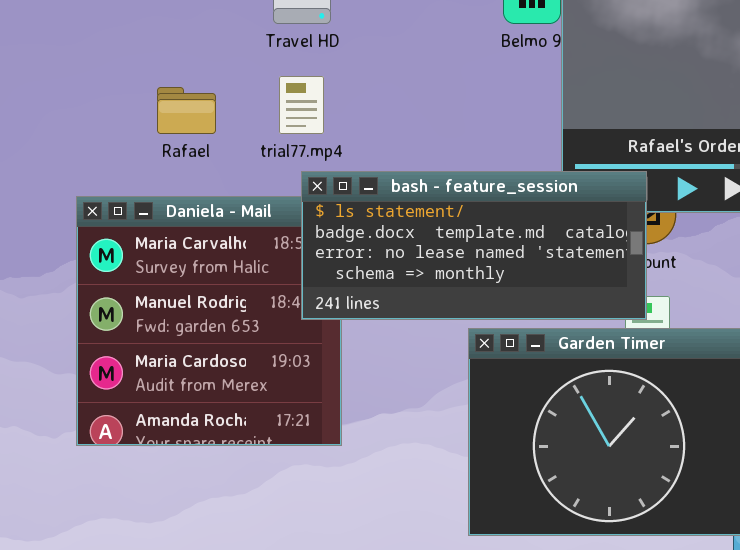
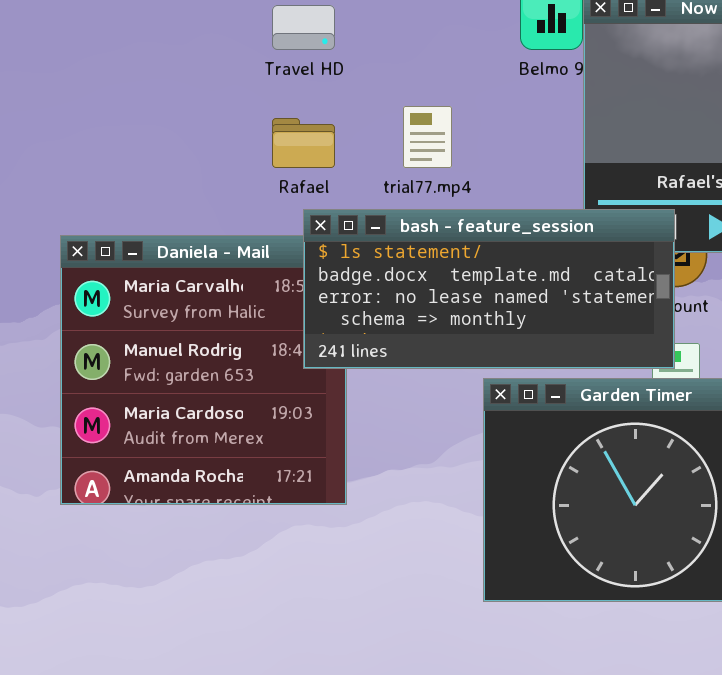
trial77.mp4: [279,76,324,134] -> [403,106,452,168], moved
Rafael: [157,87,216,134] -> [272,118,335,168], moved

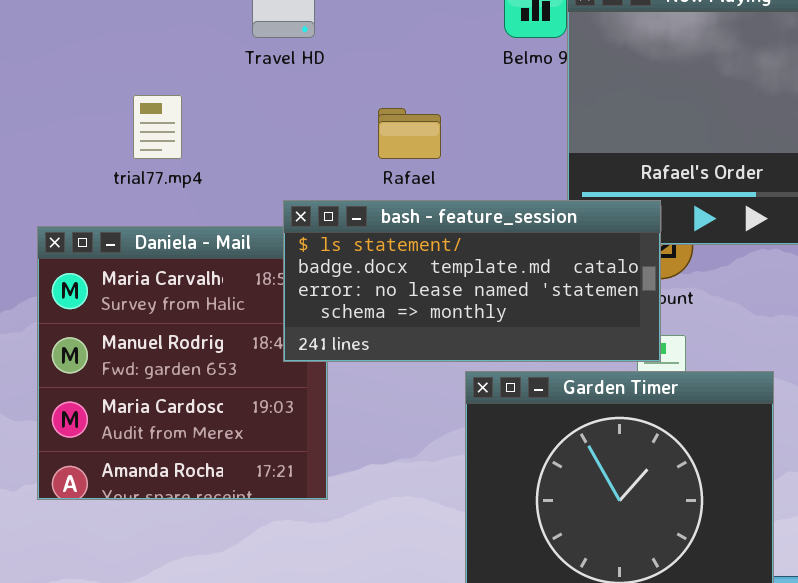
trial77.mp4: [403,106,452,168] -> [133,95,182,159], moved
Rafael: [272,118,335,168] -> [378,108,441,159], moved

